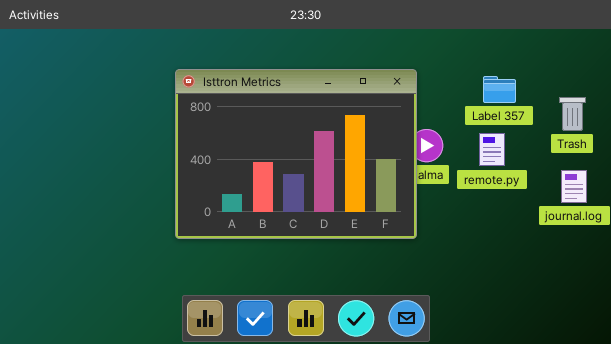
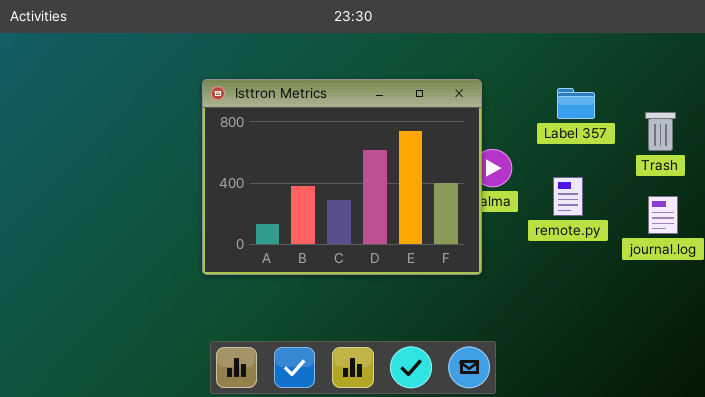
remote.py: [479,133,505,166] -> [553,177,583,216], moved

